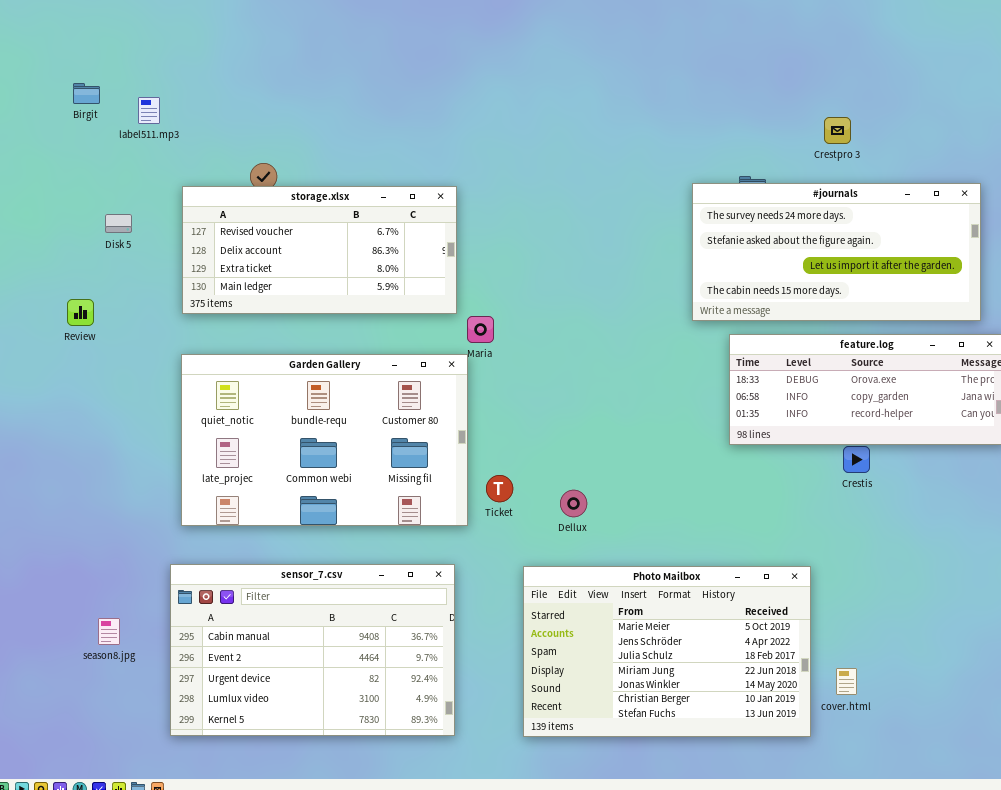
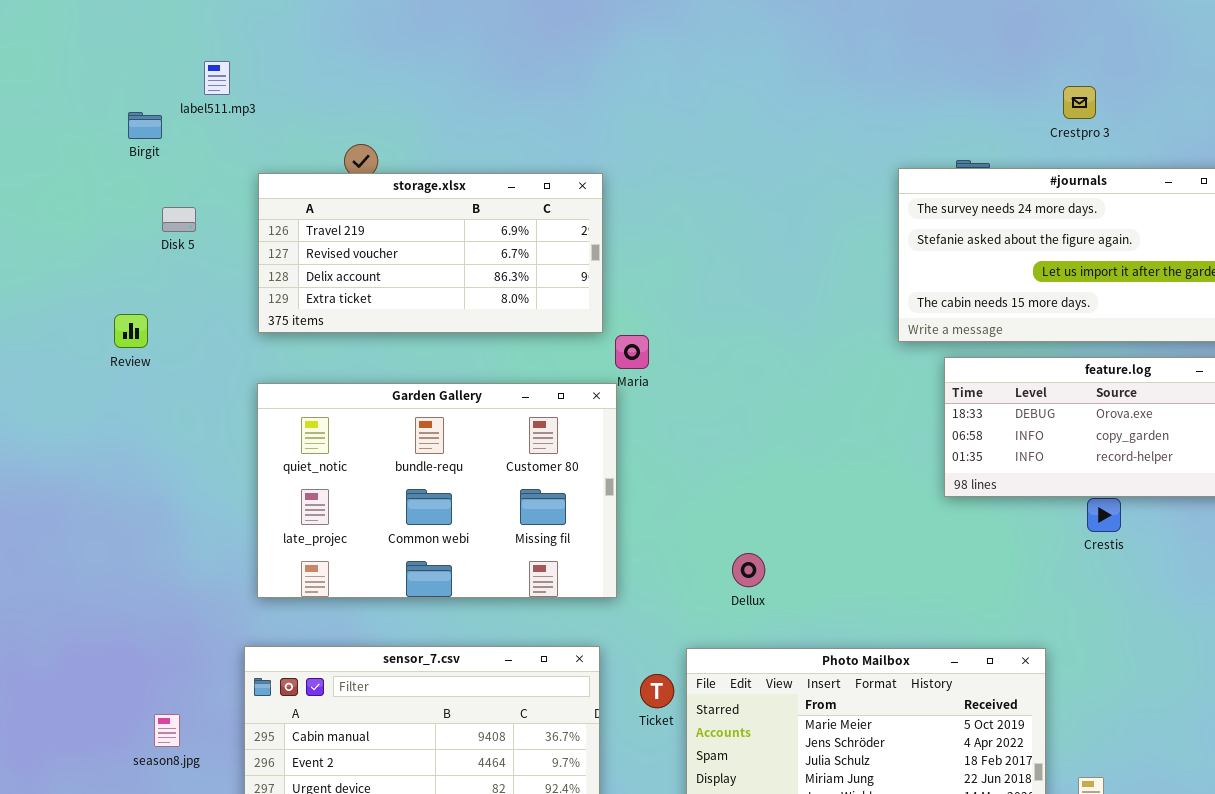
Birgit: [73,83,100,104] -> [128,112,162,139], moved
storage.xlsx: [182,186,457,314] -> [258,173,603,333], scrolled up 1 row
Ticket: [486,475,513,502] -> [640,674,674,708], moved

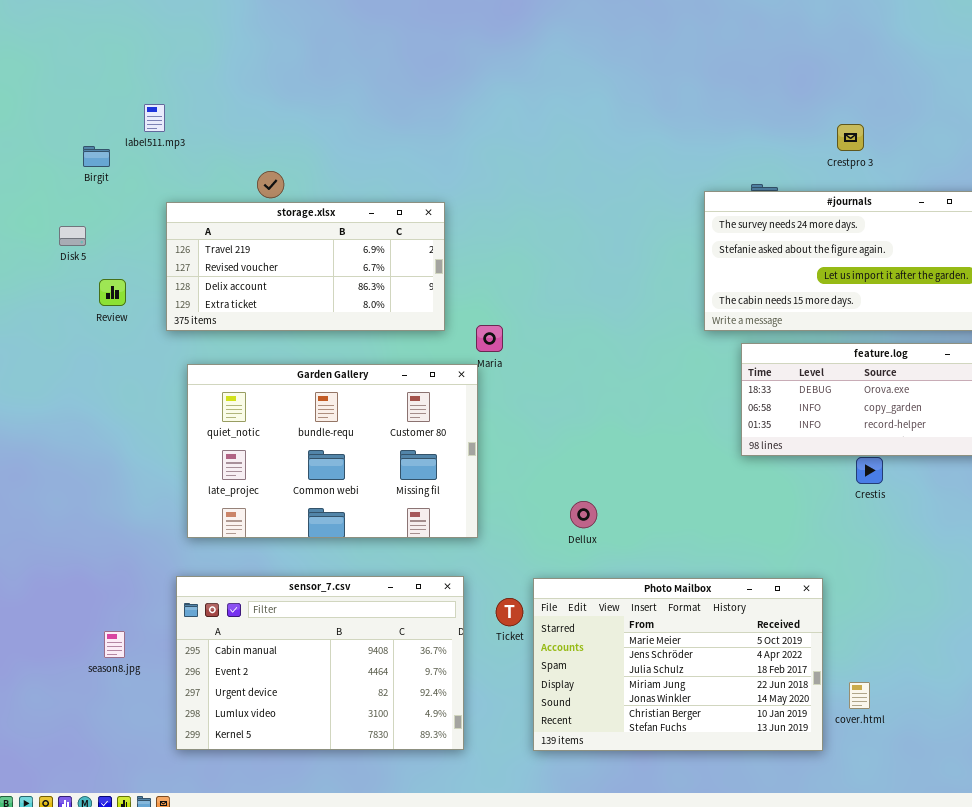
storage.xlsx: [258,173,603,333] -> [166,202,445,331], moved
Disk 5: [162,207,196,232] -> [59,226,86,246], moved
Review: [114,314,148,348] -> [99,279,126,306], moved

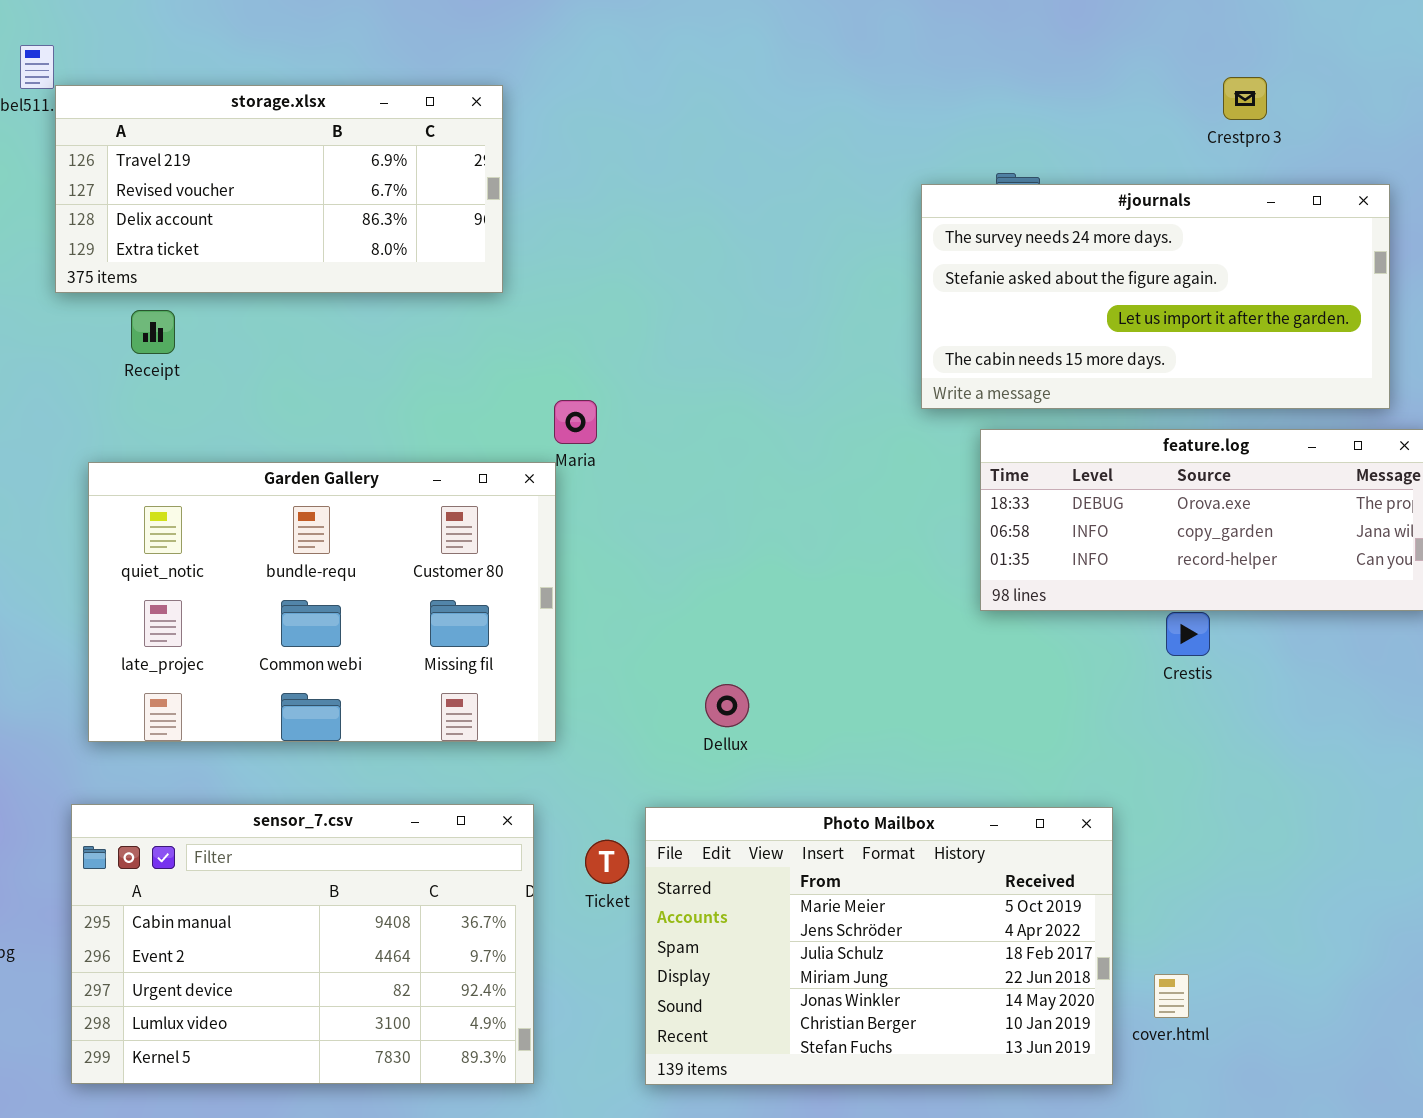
Crestpro 3: [837,124,864,151] -> [1223,77,1267,120], moved
storage.xlsx: [166,202,445,331] -> [55,85,503,293], moved

